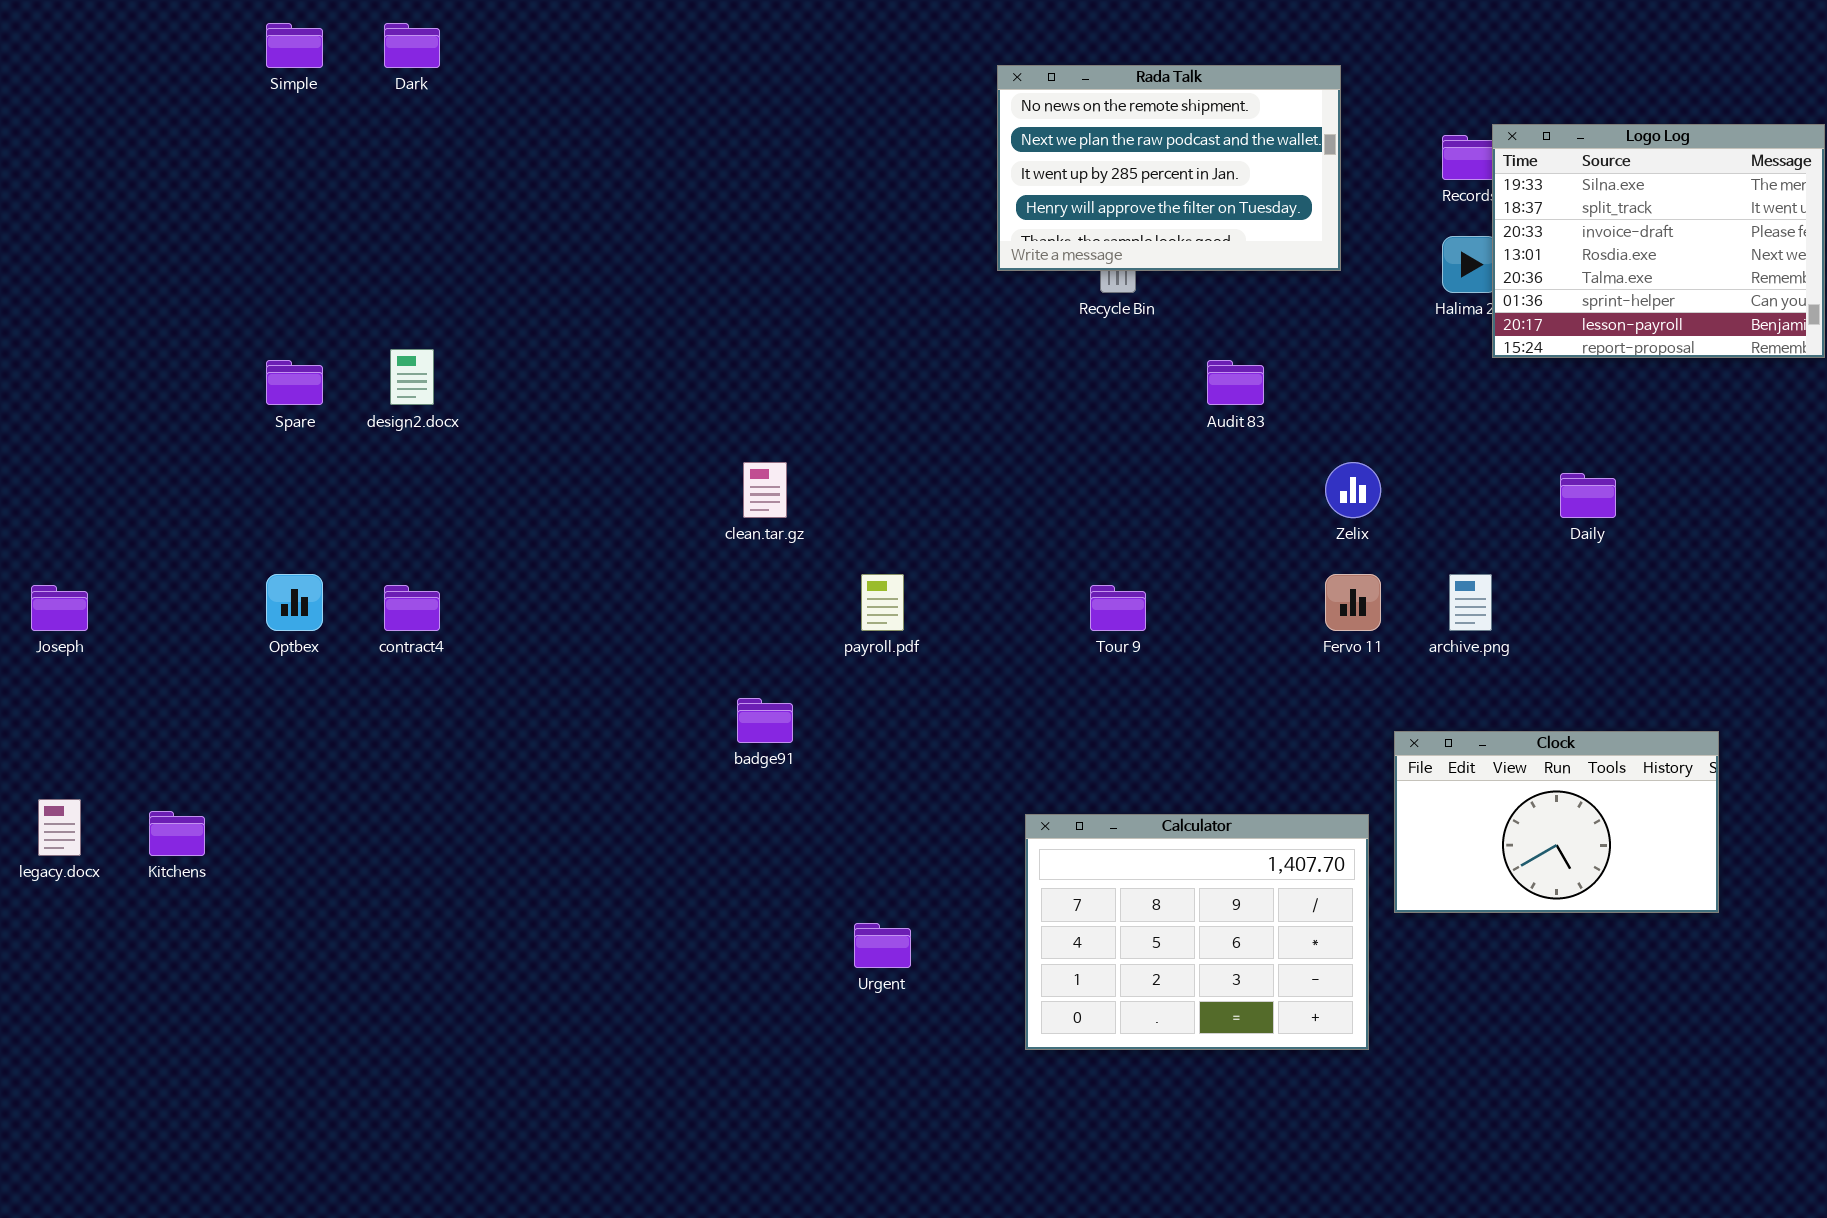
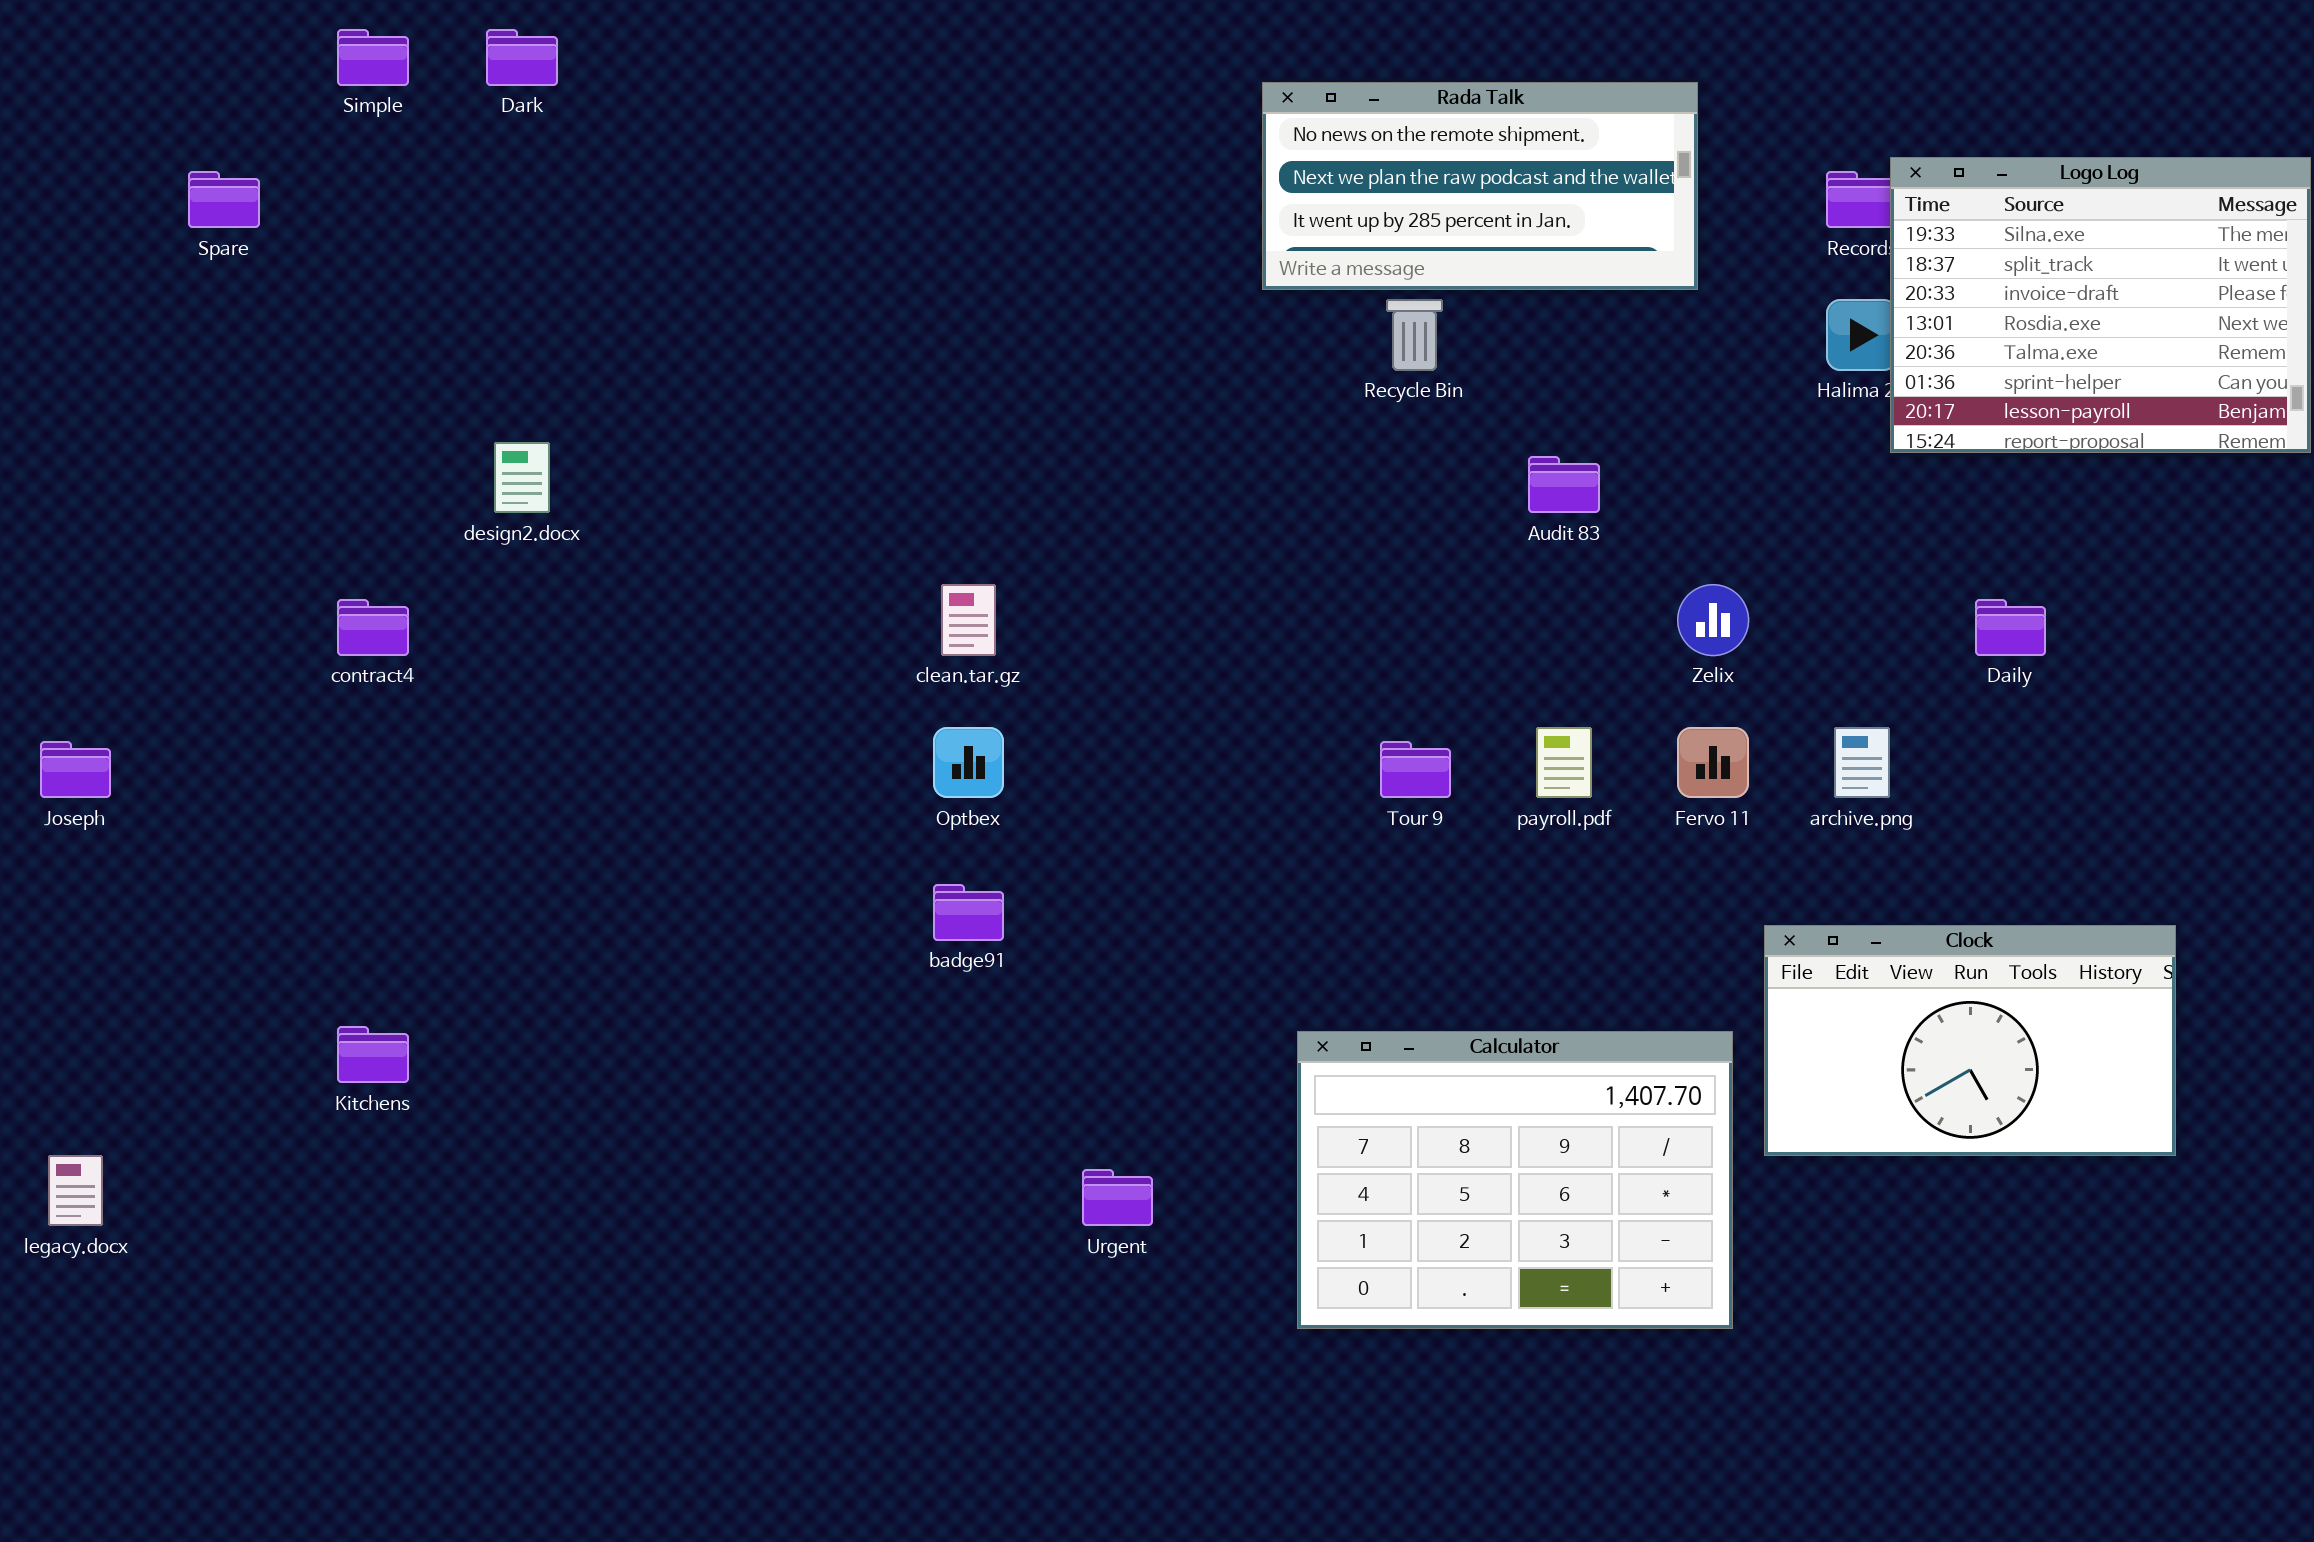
Rada Talk: [997,65,1341,271] -> [1262,82,1698,290], resized
Spare: [266,360,323,405] -> [188,171,260,228], moved
Optbex: [266,574,323,631] -> [933,727,1004,798], moved
payroll.pdf: [861,574,904,631] -> [1536,727,1592,798], moved
contract4: [384,585,440,631] -> [337,599,409,656], moved
legacy.docx: [38,799,81,856] -> [48,1155,103,1226], moved
Kitchens: [149,811,205,856] -> [337,1026,409,1083], moved

